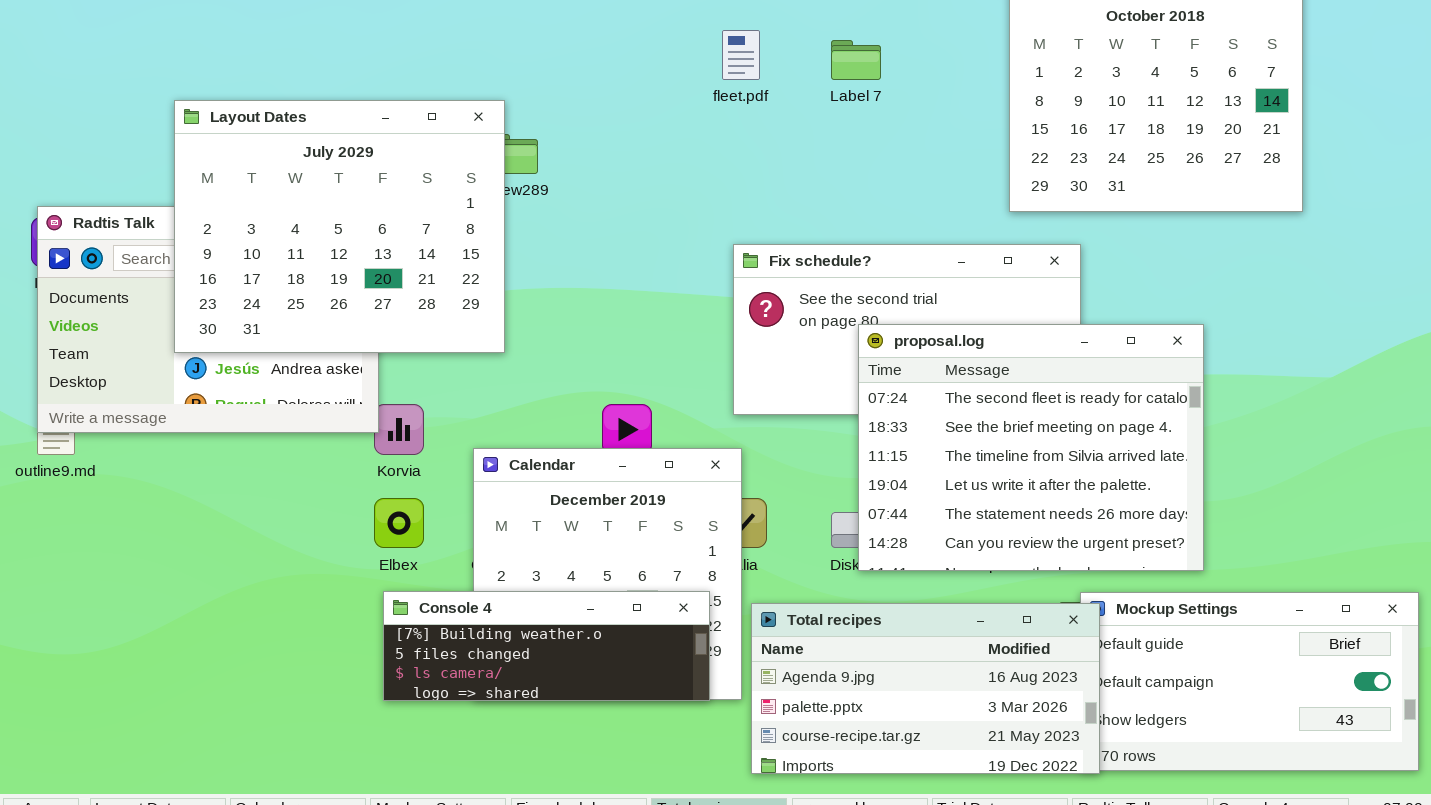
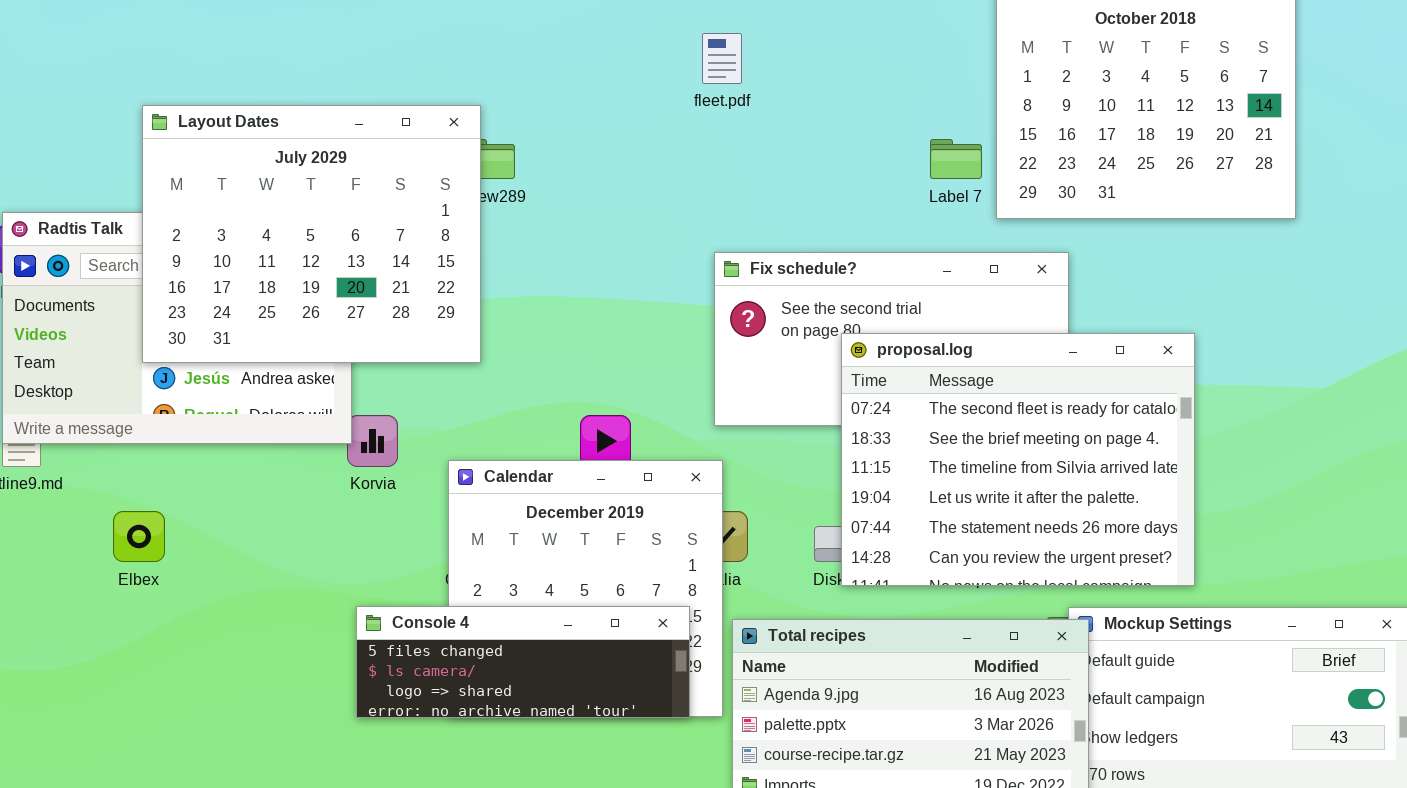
Label 7: [831,40,881,80] -> [930,139,982,179], moved
Elbex: [374,498,424,548] -> [113,511,165,562], moved
Console 4: [383,591,710,701] -> [356,606,690,718], scrolled down 1 row

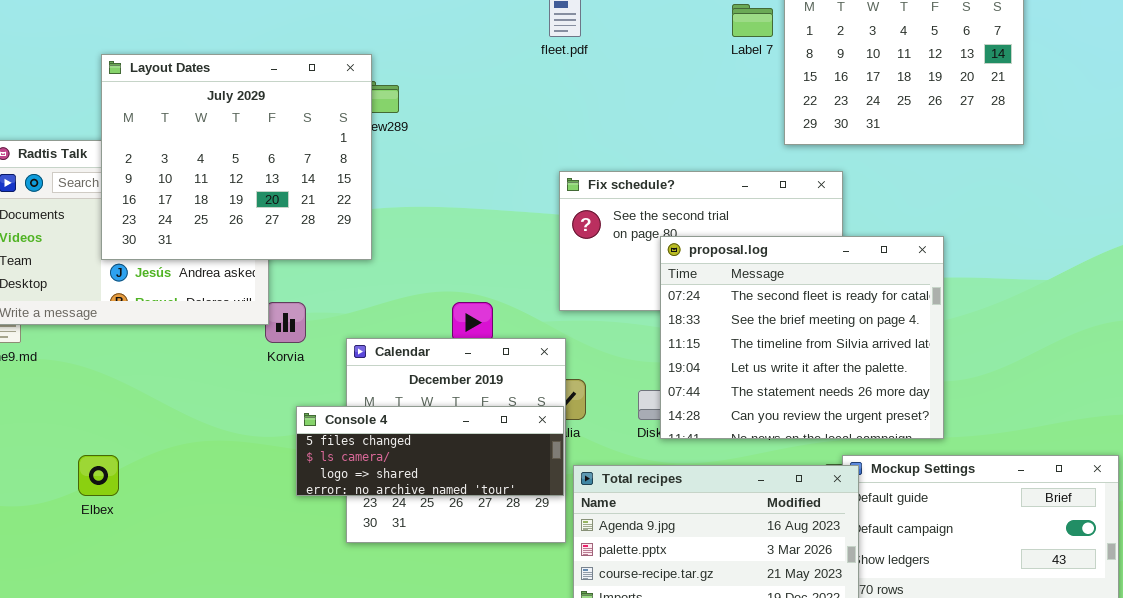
Label 7: [930,139,982,179] -> [732,4,773,37], moved
Elbex: [113,511,165,562] -> [78,455,119,496], moved
Console 4: [356,606,690,718] -> [296,406,564,496], moved

